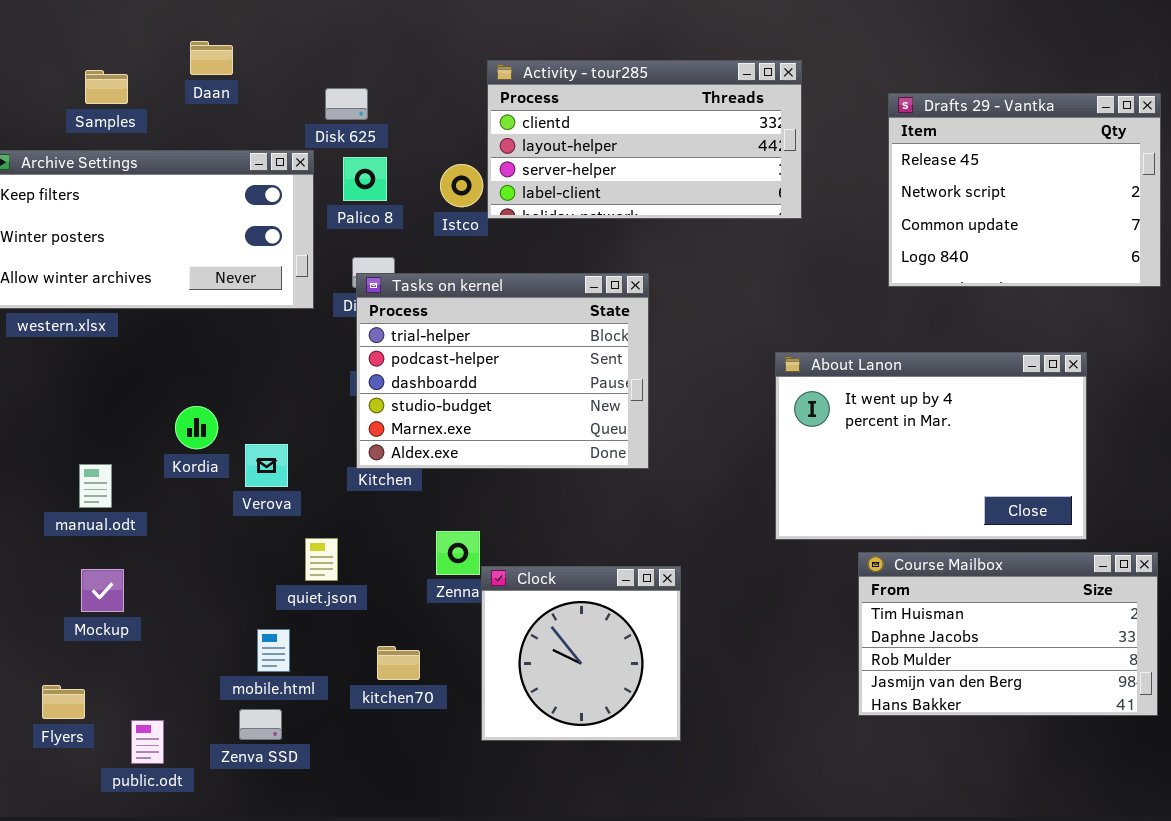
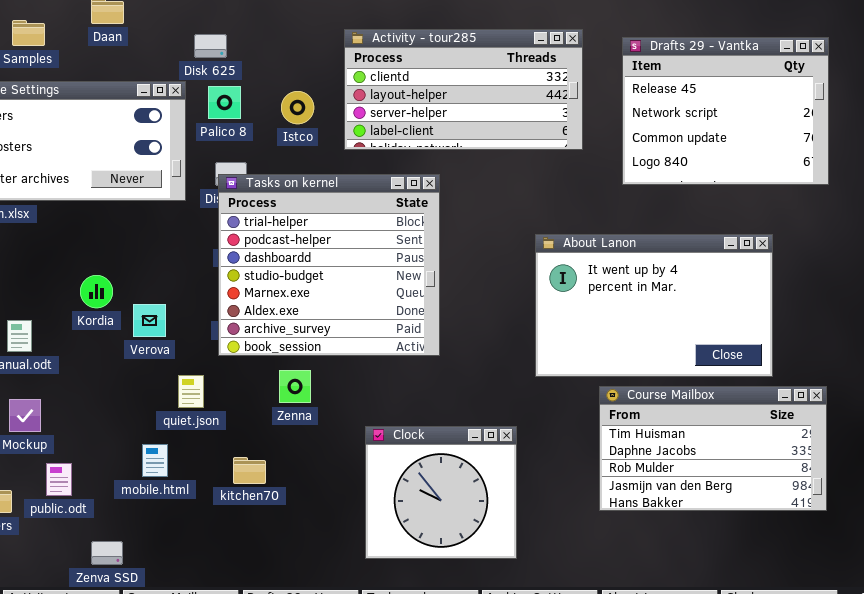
Activity - tour285: [487,60,802,219] -> [344,29,583,150], moved
Tasks on kernel: [356,273,649,469] -> [218,174,440,356], resized
Clock: [481,566,681,741] -> [365,426,517,559], moved
Zenva SSD: [239,709,282,740] -> [91,541,123,565], moved
public.odt: [131,720,164,764] -> [46,463,72,496], moved

